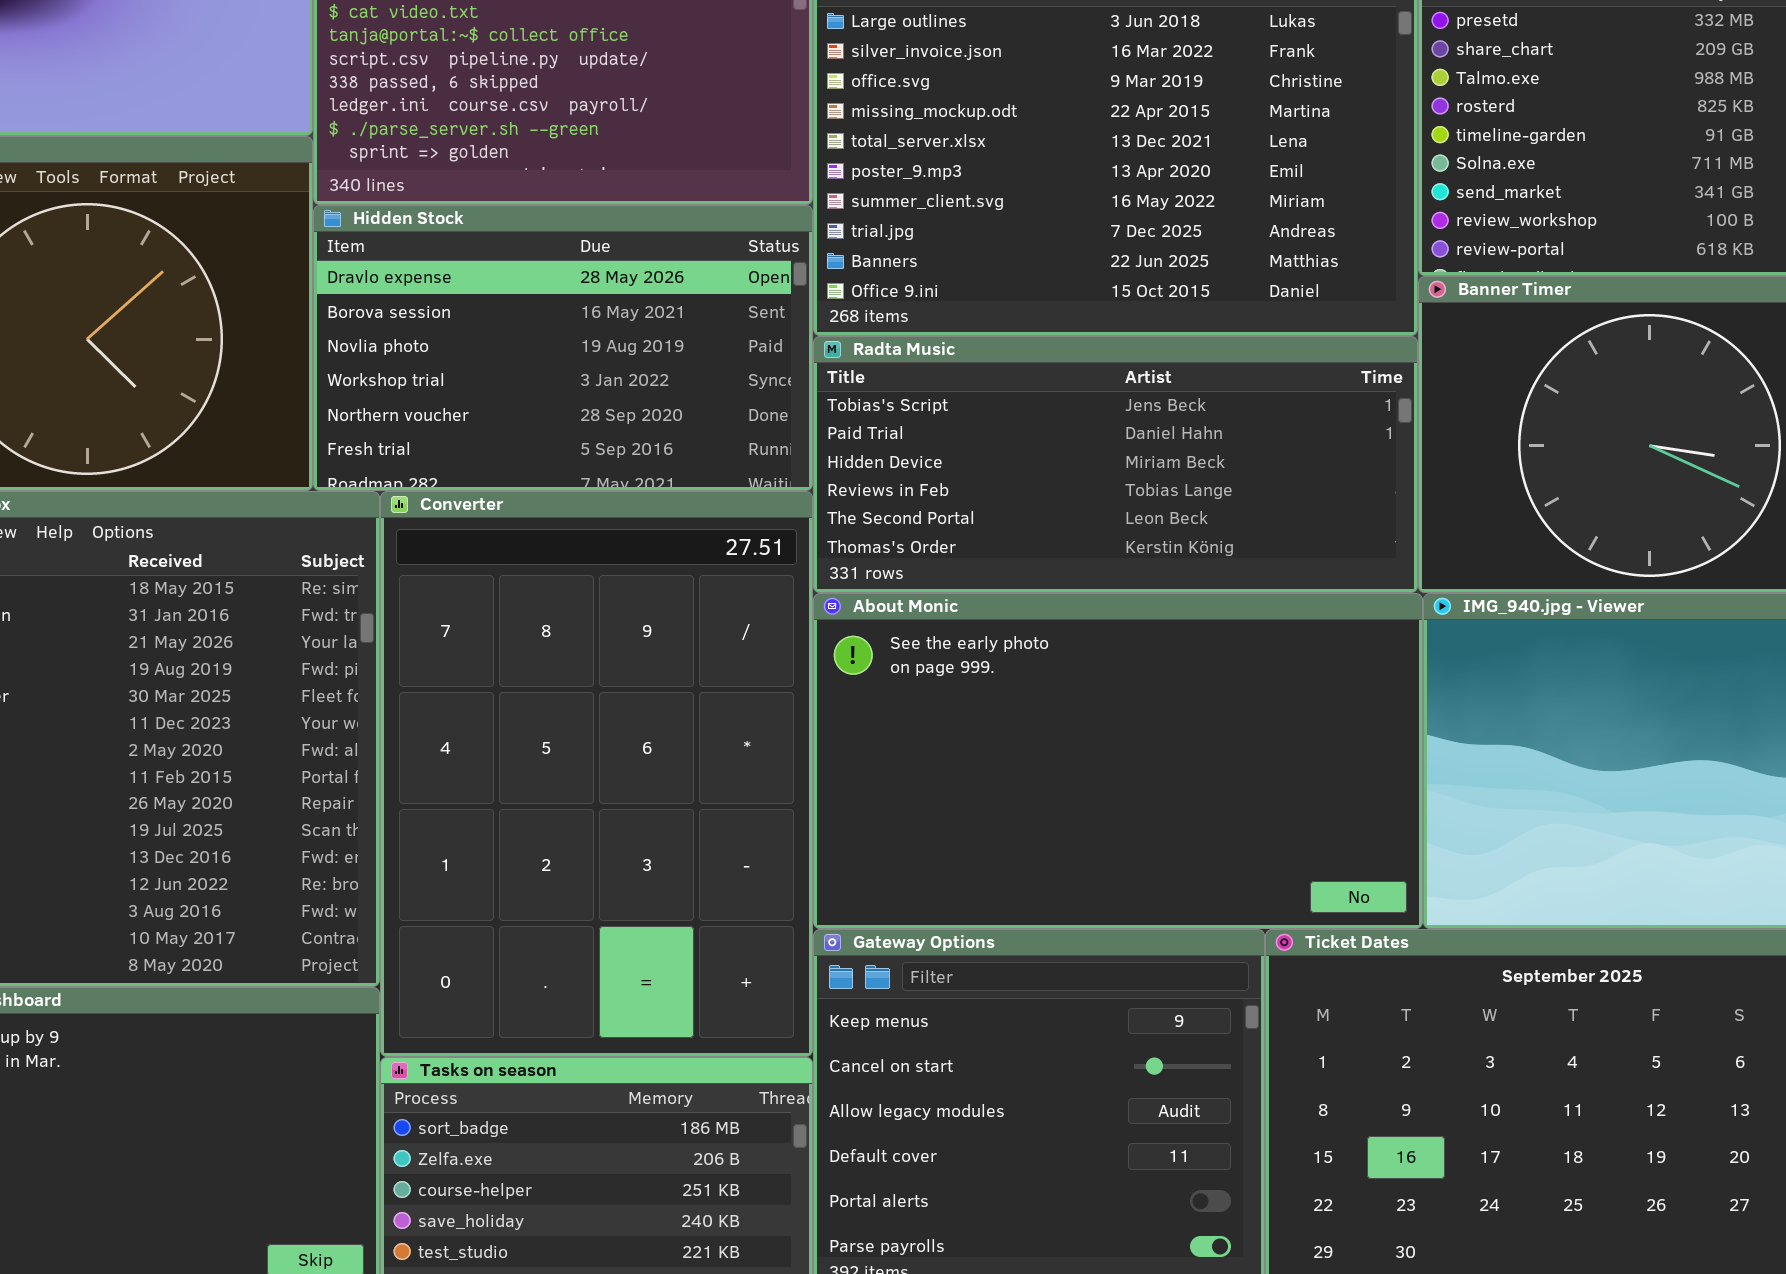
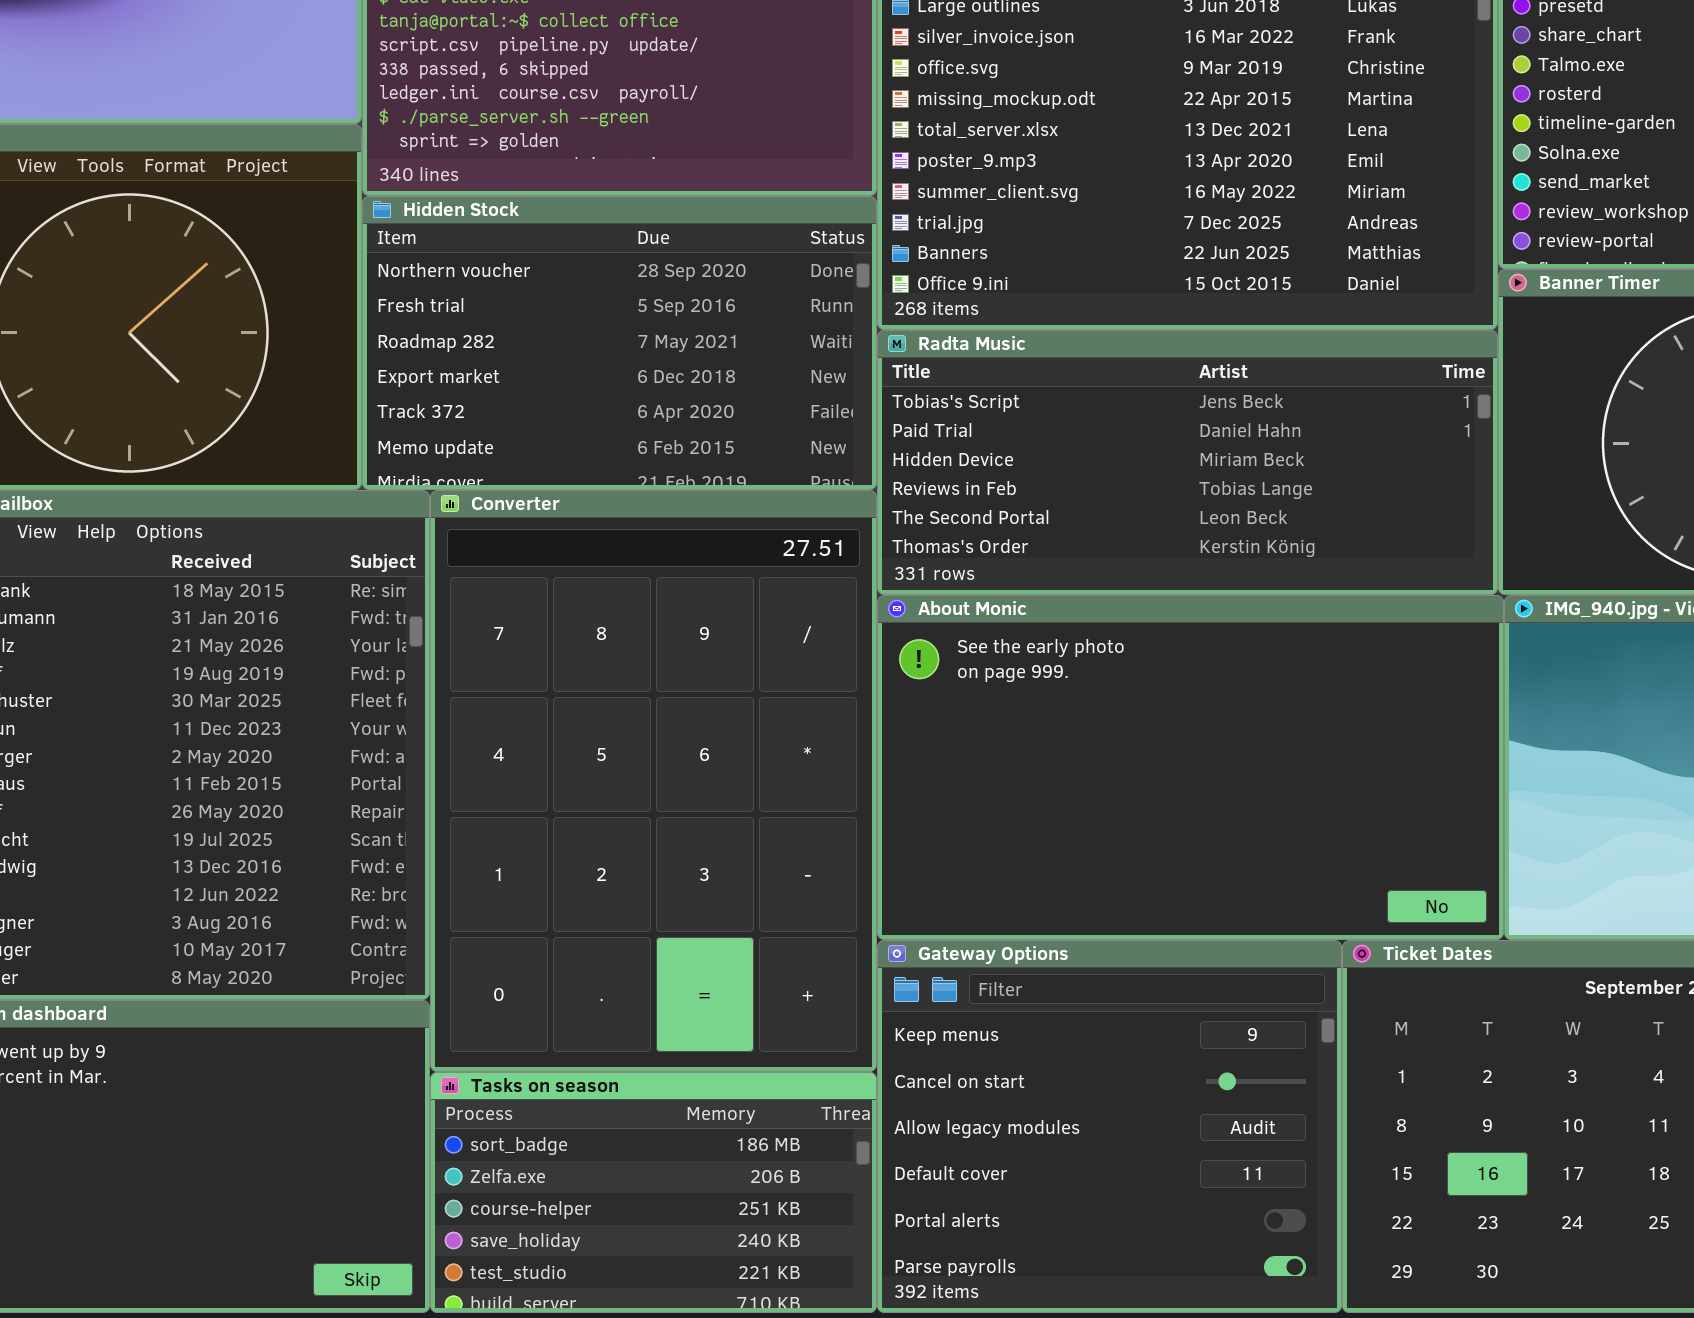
Hidden Stock: [313,205,813,491] -> [362,196,877,490], scrolled down 4 rows

